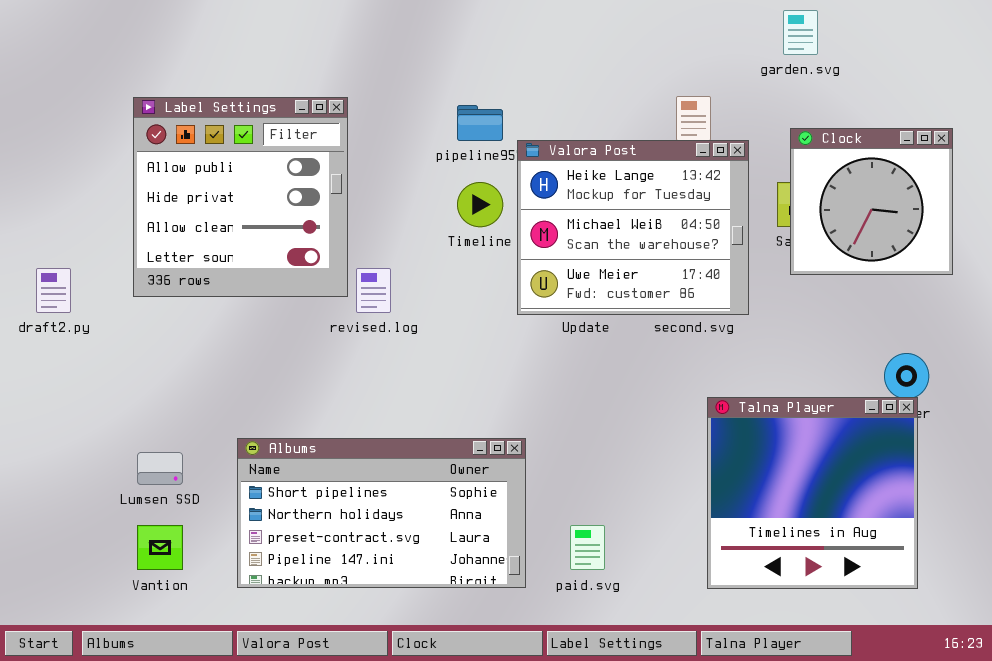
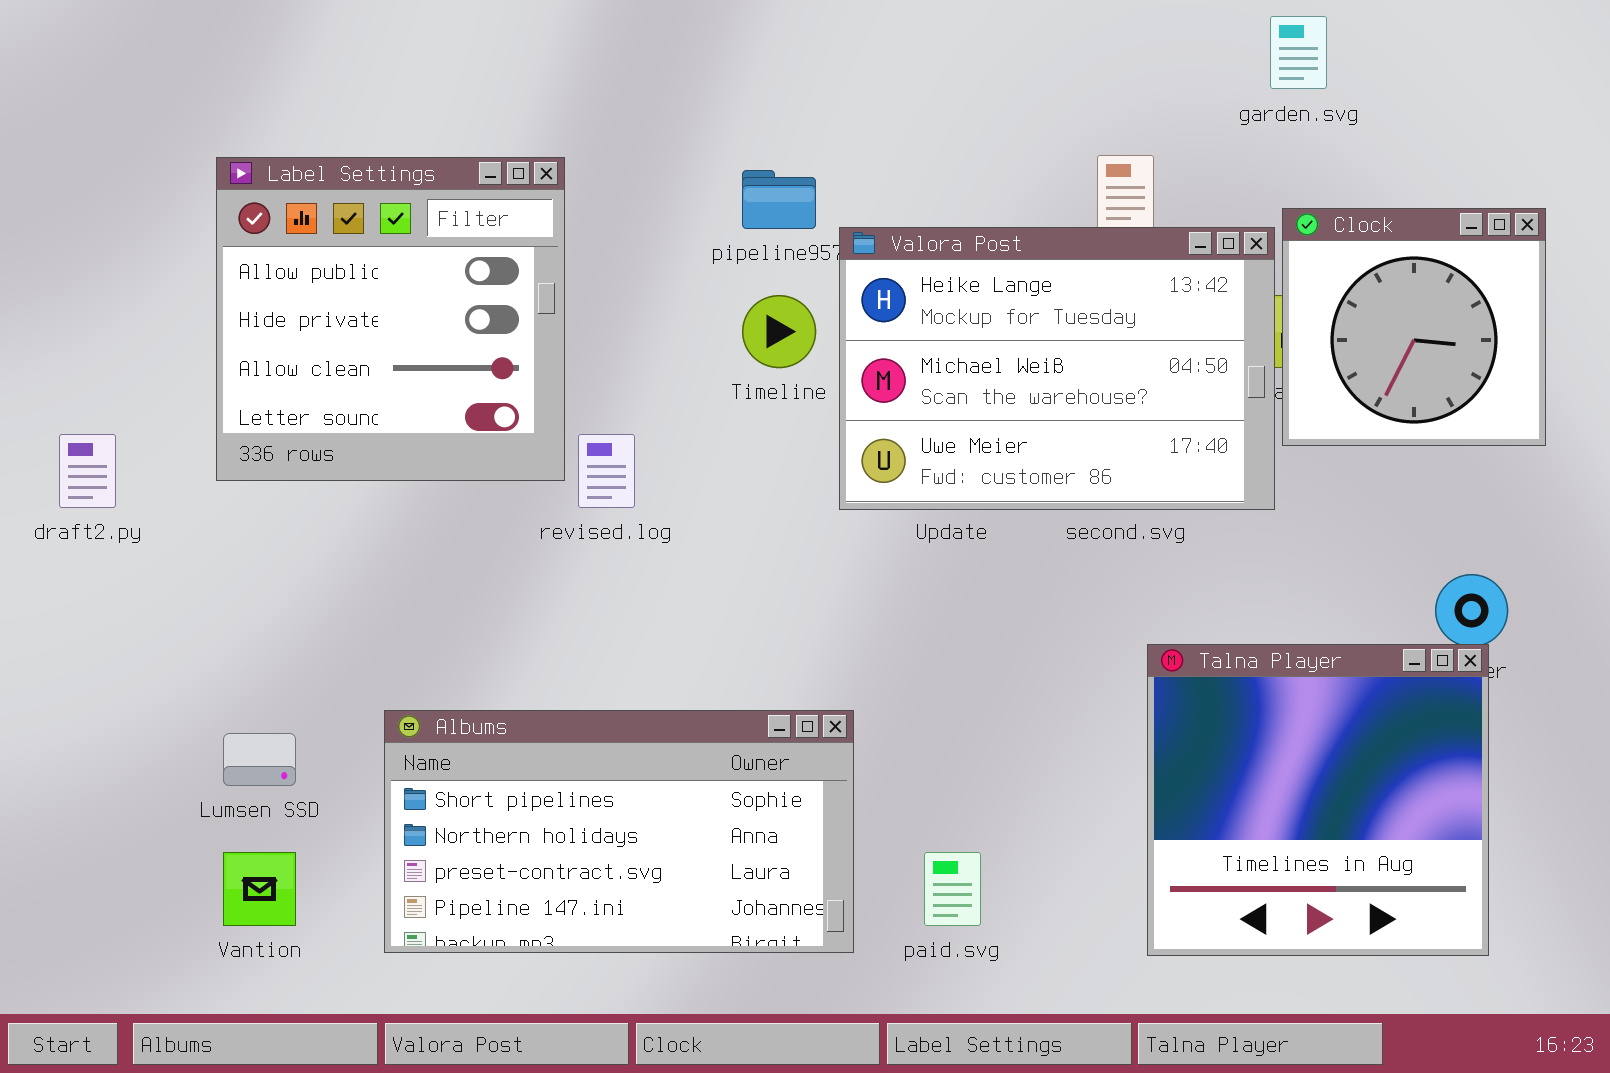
Valora Post: [517,140,749,315] -> [839,227,1275,510], resized

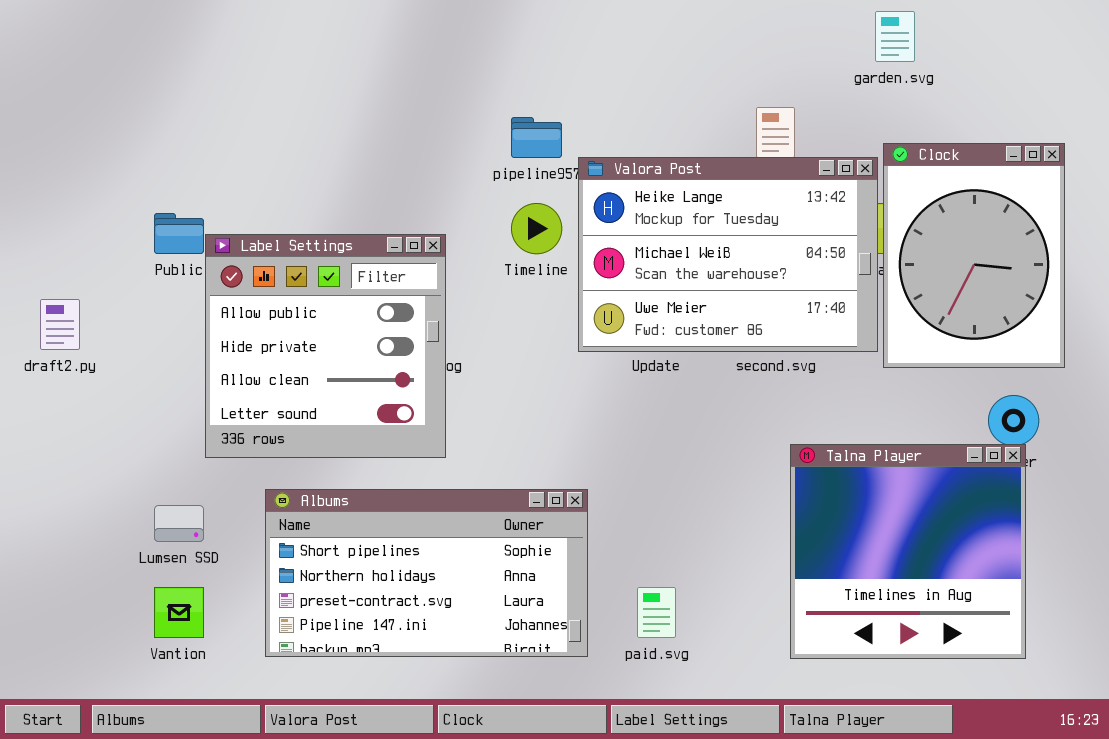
Label Settings: [216,157,565,481] -> [205,234,446,458], moved
Clock: [1282,208,1546,446] -> [883,143,1065,368], resized

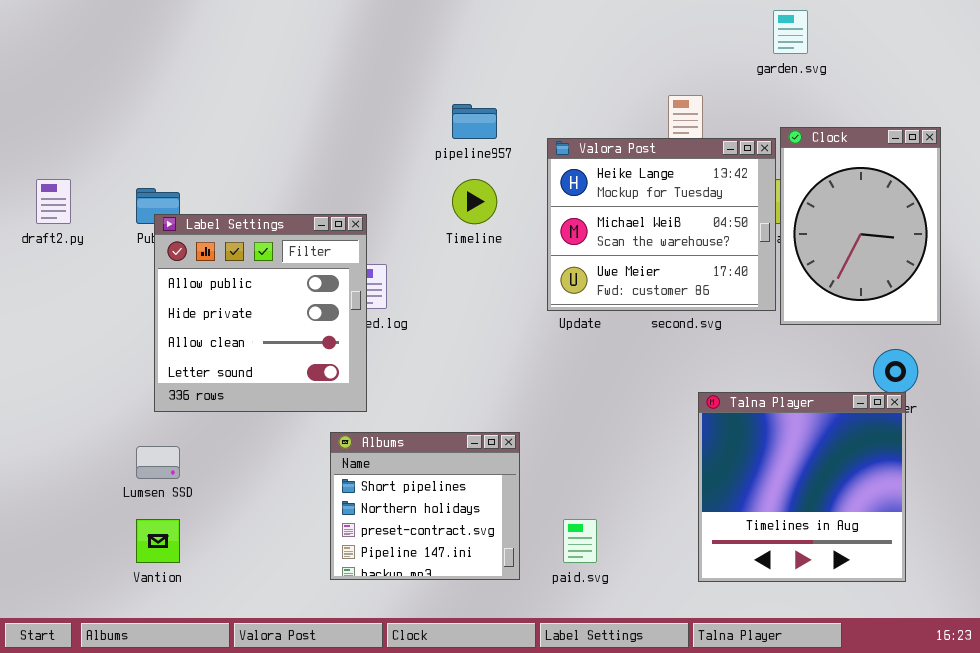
Valora Post: [578,157,878,352] -> [547,138,776,311], resized
Label Settings: [205,234,446,458] -> [154,214,367,412], moved
draft2.py: [40,299,80,350] -> [36,179,71,224], moved
Albums: [265,489,588,657] -> [330,432,520,580], resized

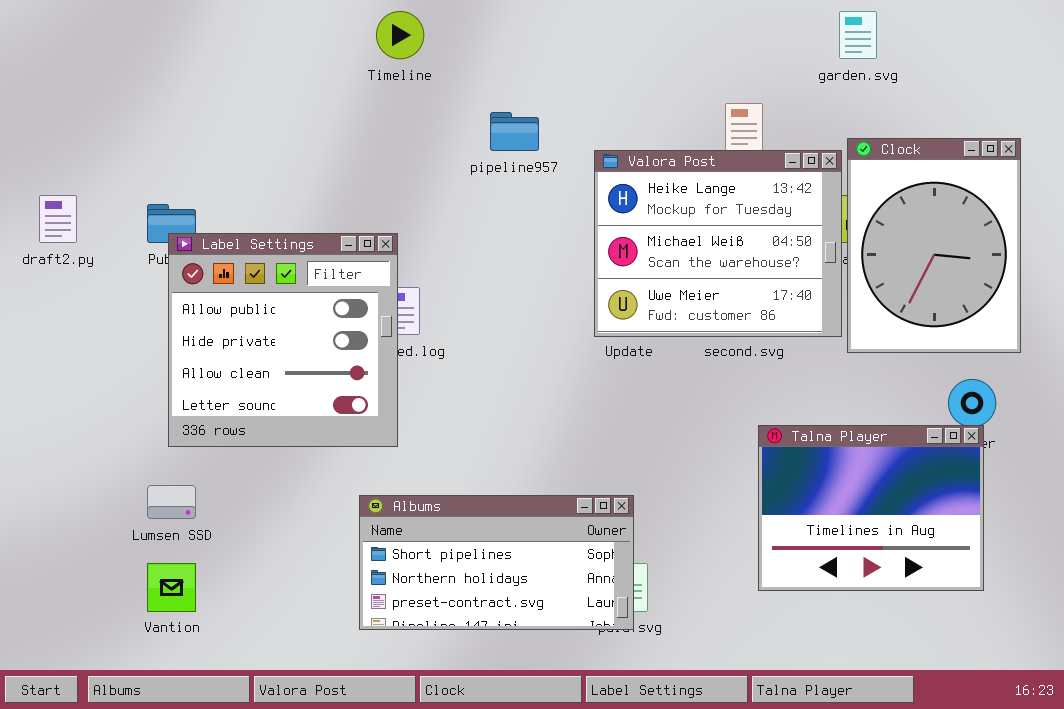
Timeline: [452,179,497,224] -> [376,11,424,59], moved
Talna Player: [698,392,906,582] -> [758,425,984,591], resized
Albums: [330,432,520,580] -> [359,495,634,630], resized

